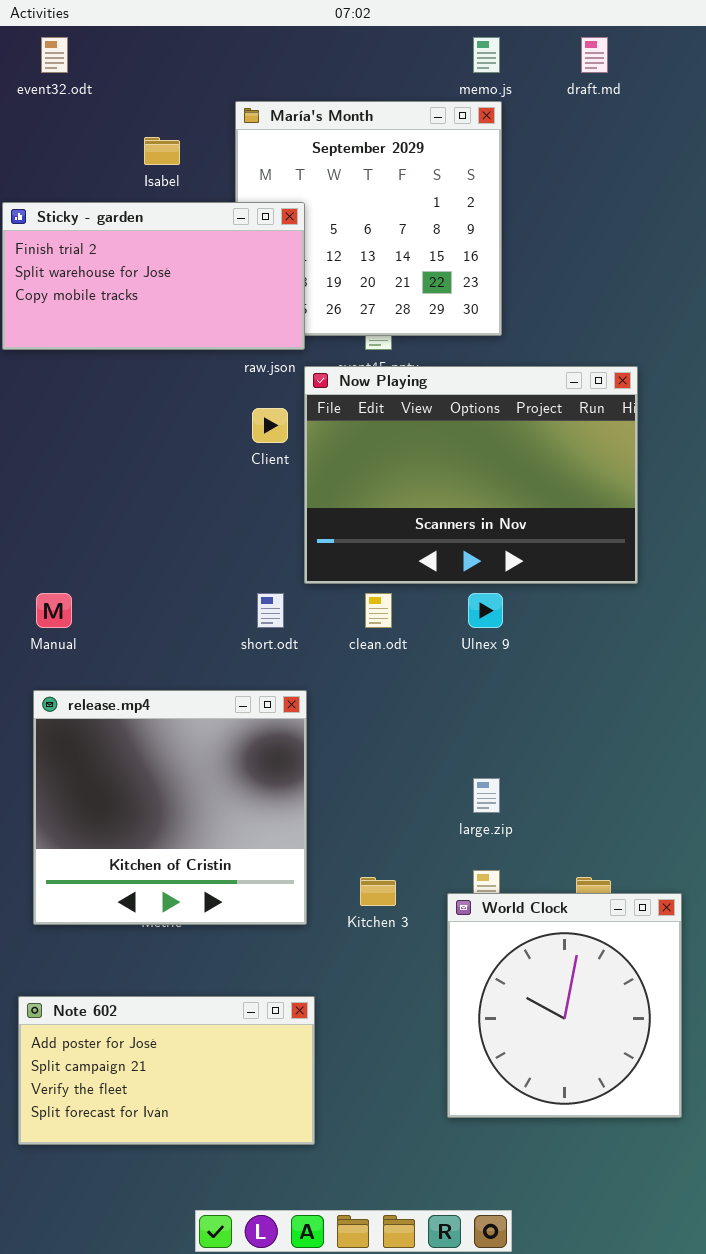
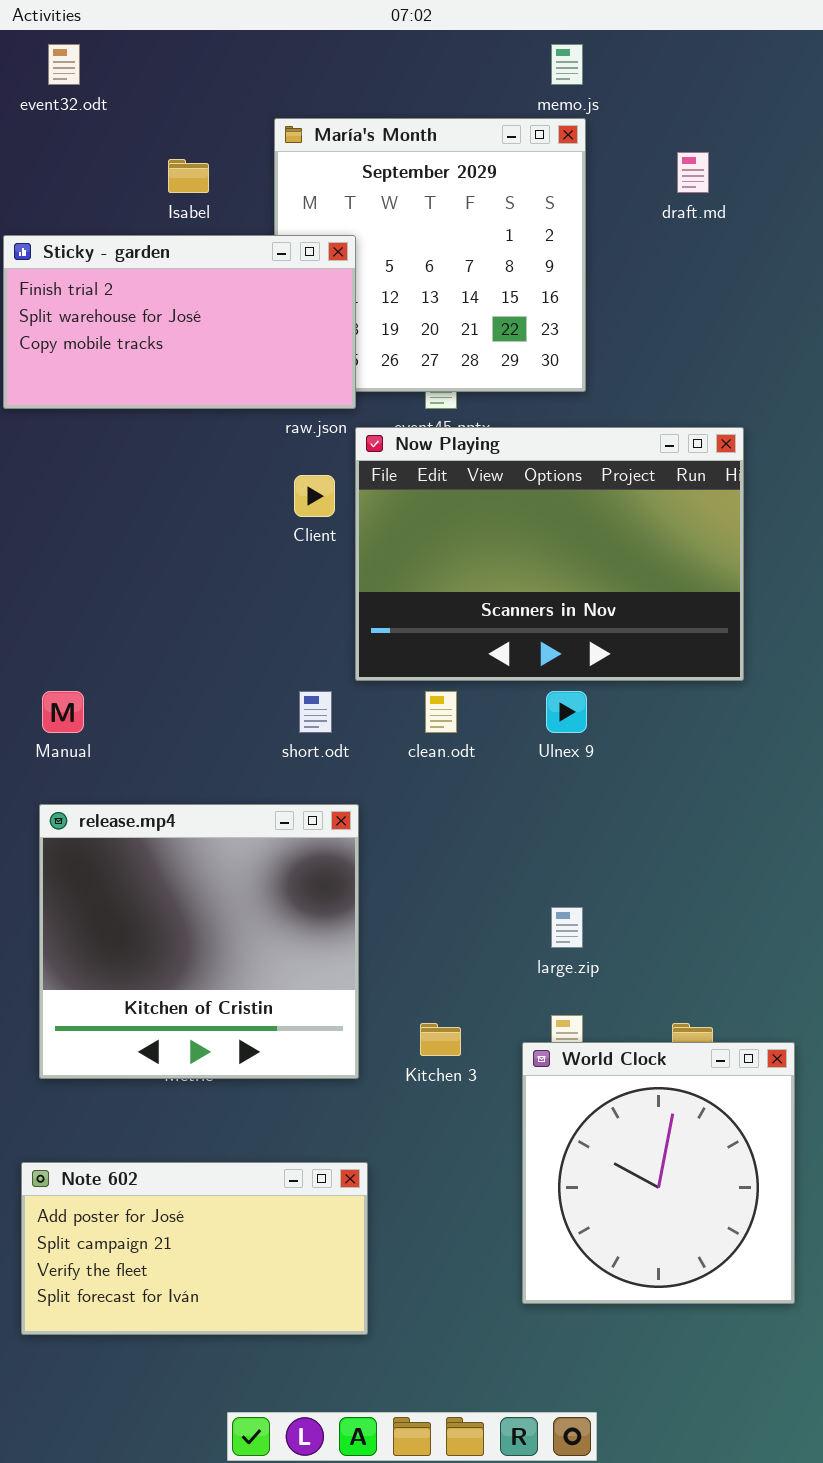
draft.md: [581,37,608,73] -> [677,152,709,193], moved

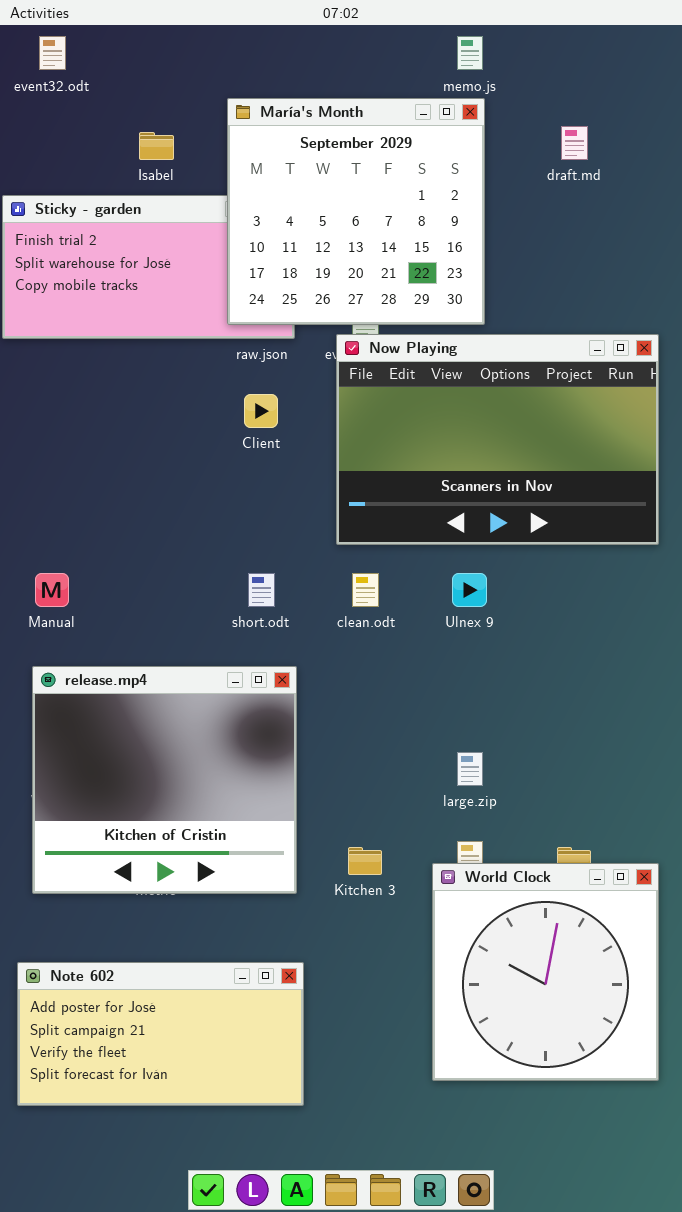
María's Month: [274,118,586,392] -> [227,98,485,325], raised
Now Playing: [355,427,744,681] -> [336,334,659,545], moved

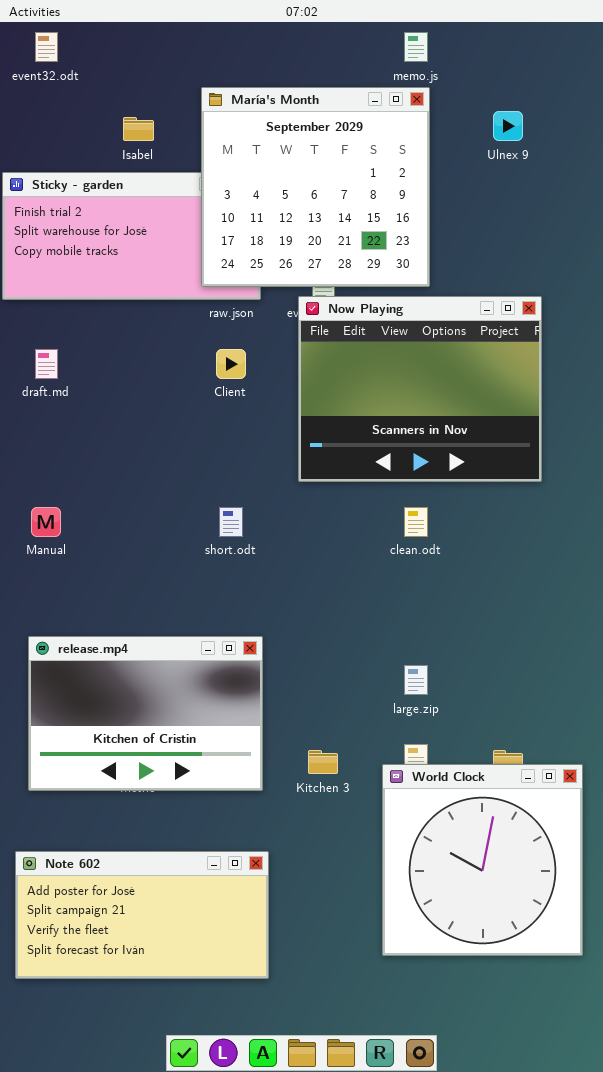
draft.md: [561,126,588,160] -> [35,349,58,379], moved
Now Playing: [336,334,659,545] -> [298,296,542,482], resized
clean.odt: [352,573,379,607] -> [404,507,428,537], moved
Ulnex 9: [452,573,487,607] -> [493,111,523,141], moved
release.mp4: [32,666,297,894] -> [28,636,263,791], resized

